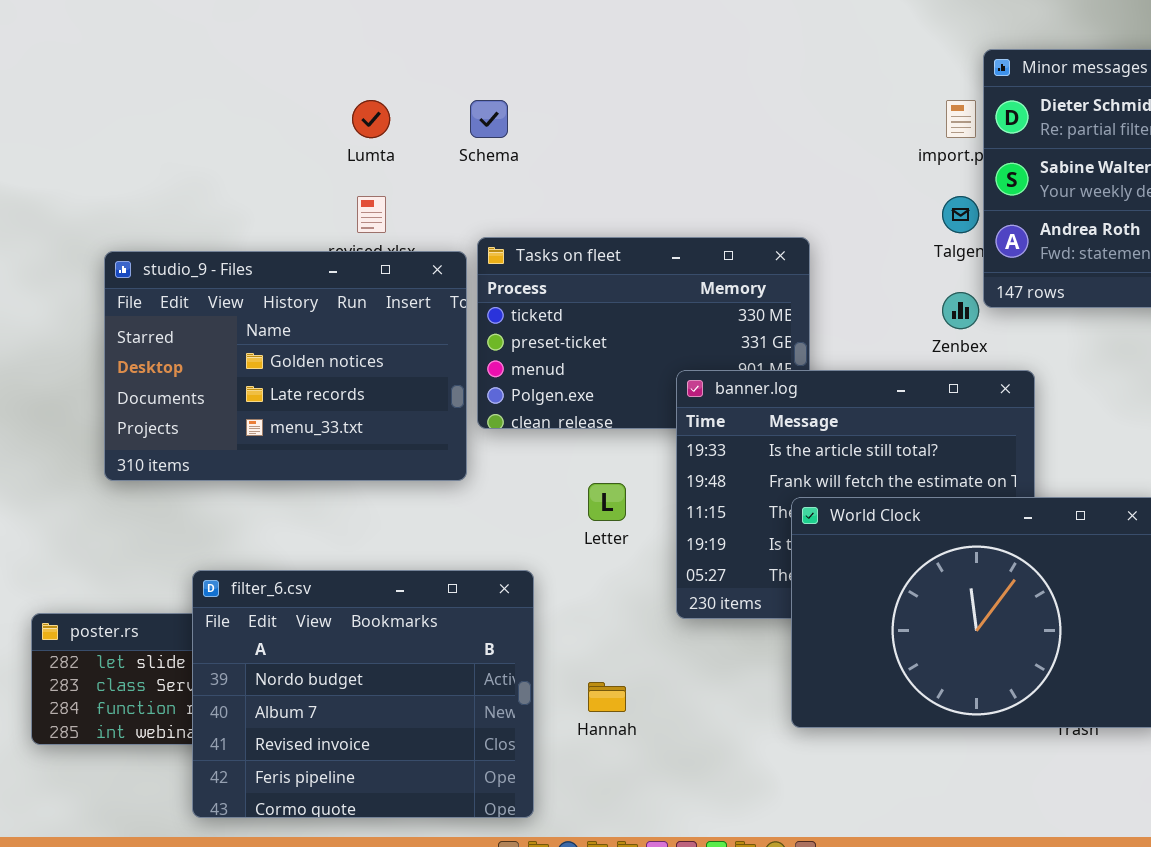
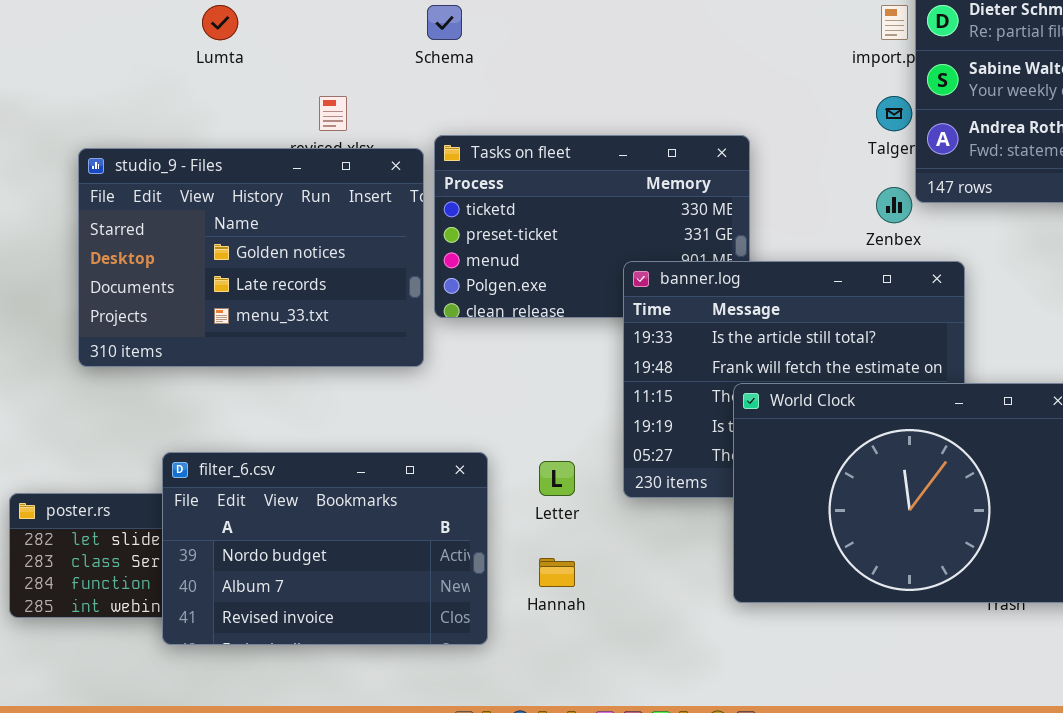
Lumta: [352,100,390,138] -> [202,5,238,40], moved
Letter: [588,483,626,521] -> [539,461,575,496], moved
filter_6.csv: [192,570,534,818] -> [162,452,488,645], resized

